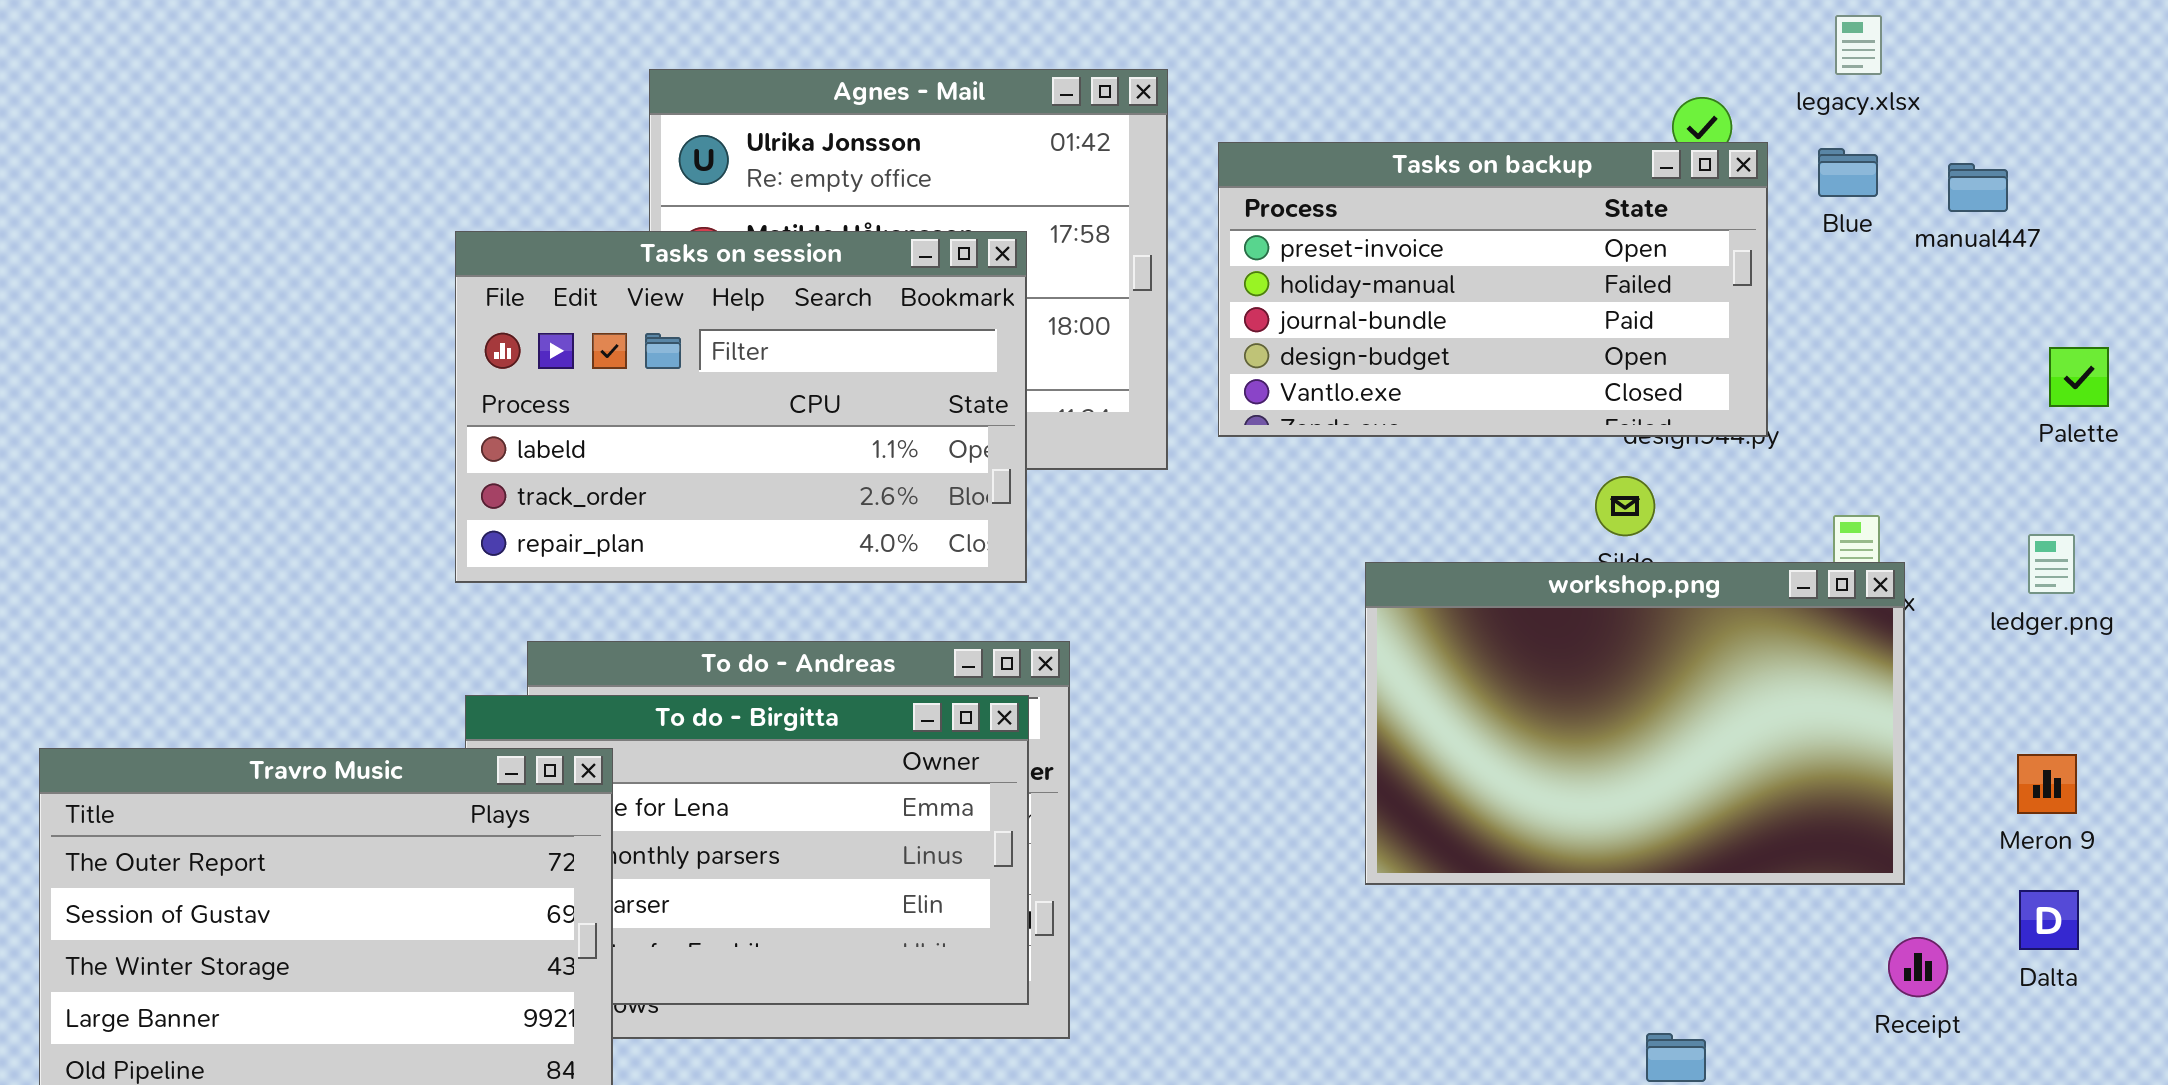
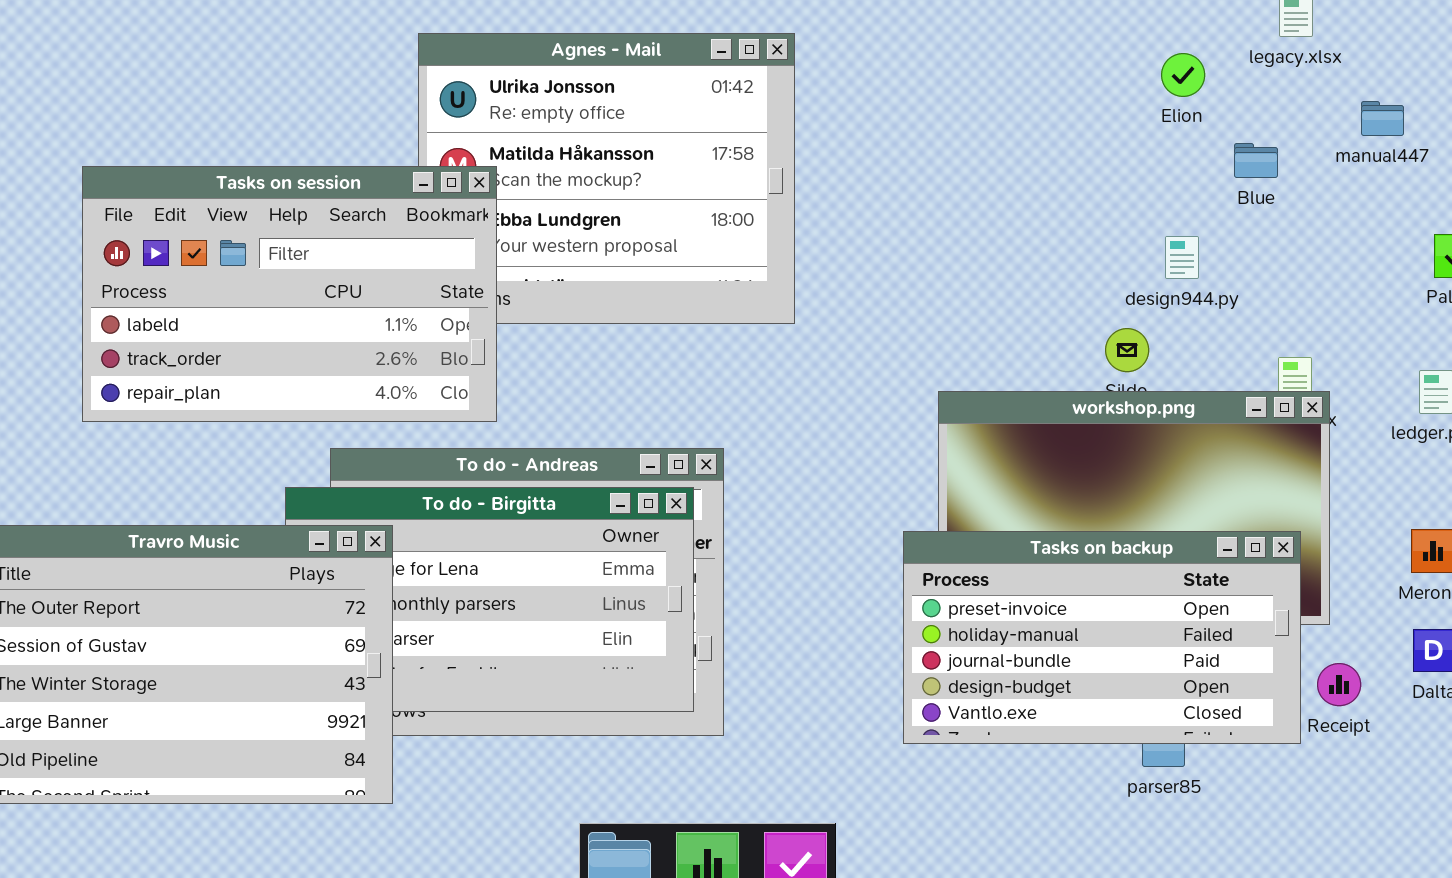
Tasks on backup: [1218,142,1768,437] -> [903,531,1301,744], moved
Blue: [1818,148,1878,197] -> [1234,143,1278,178], moved
Tasks on session: [455,231,1027,583] -> [82,166,497,422], moved

